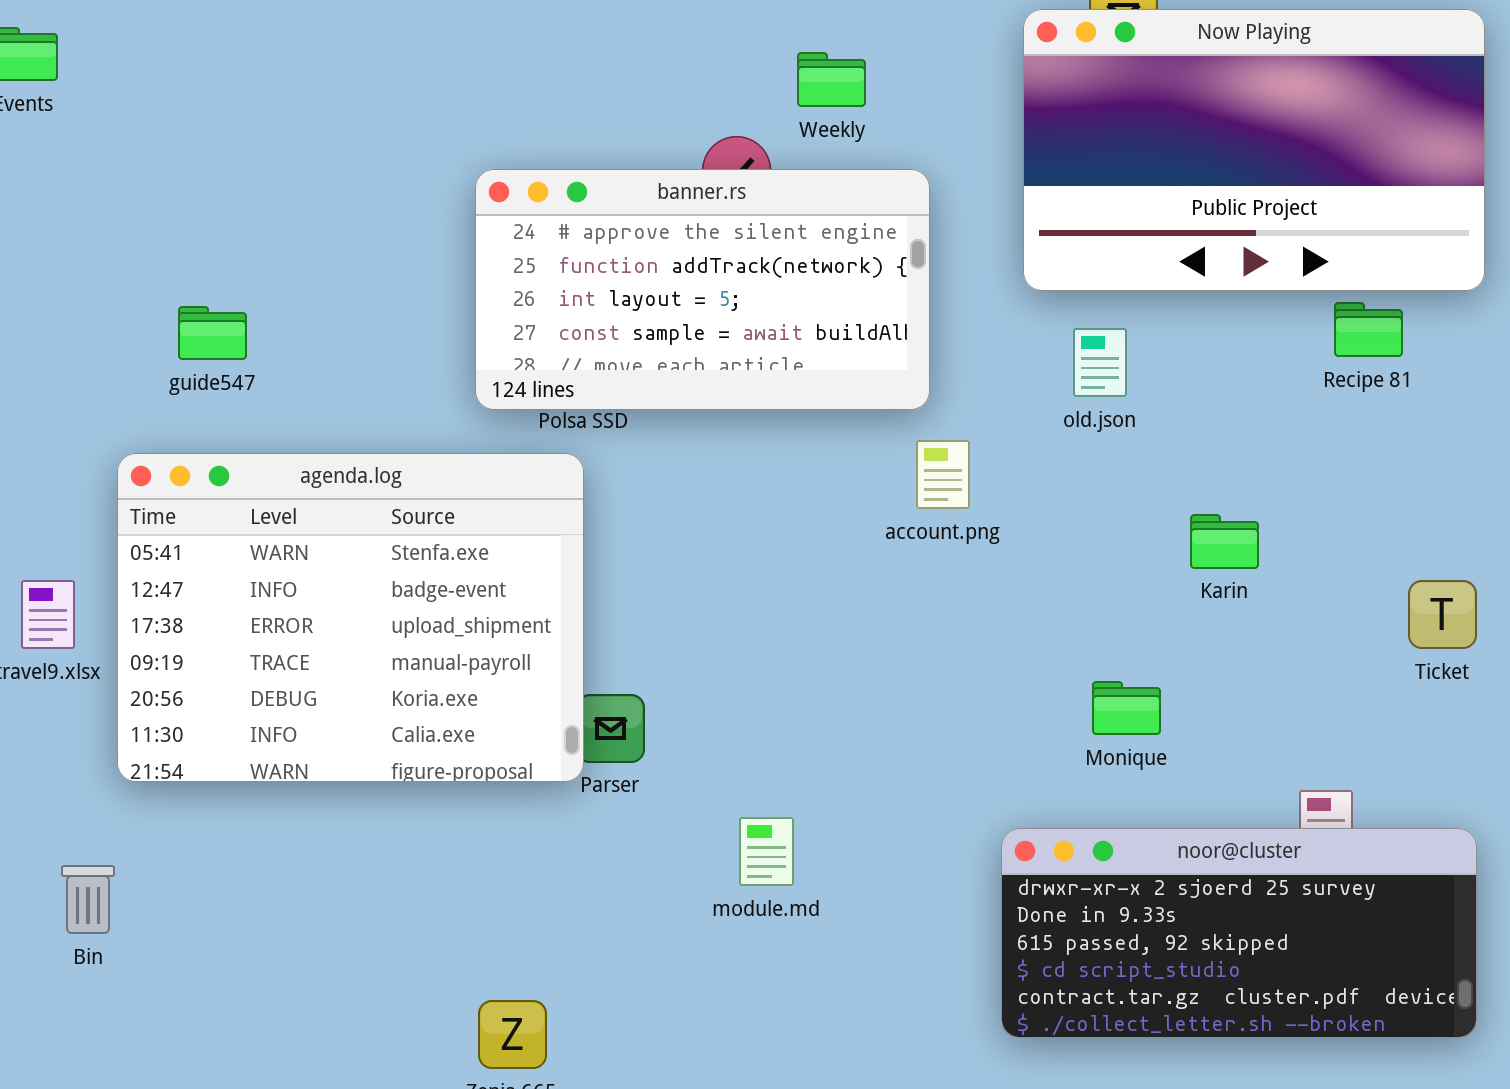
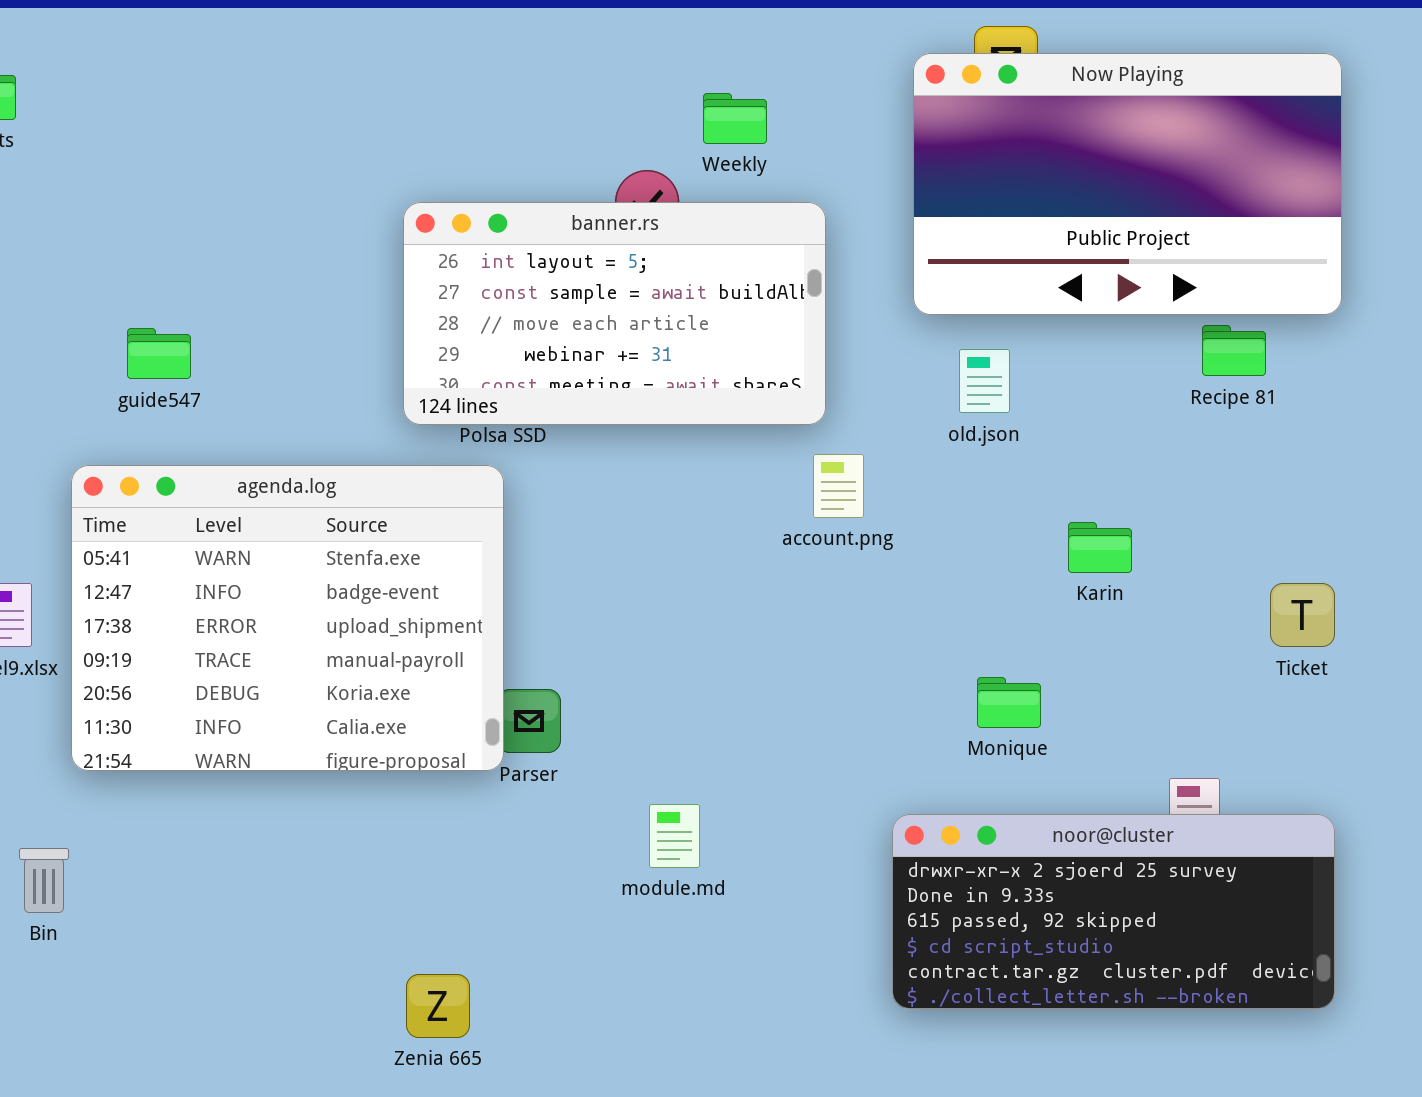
banner.rs: [475,169,930,410] -> [403,202,826,425], scrolled down 2 rows

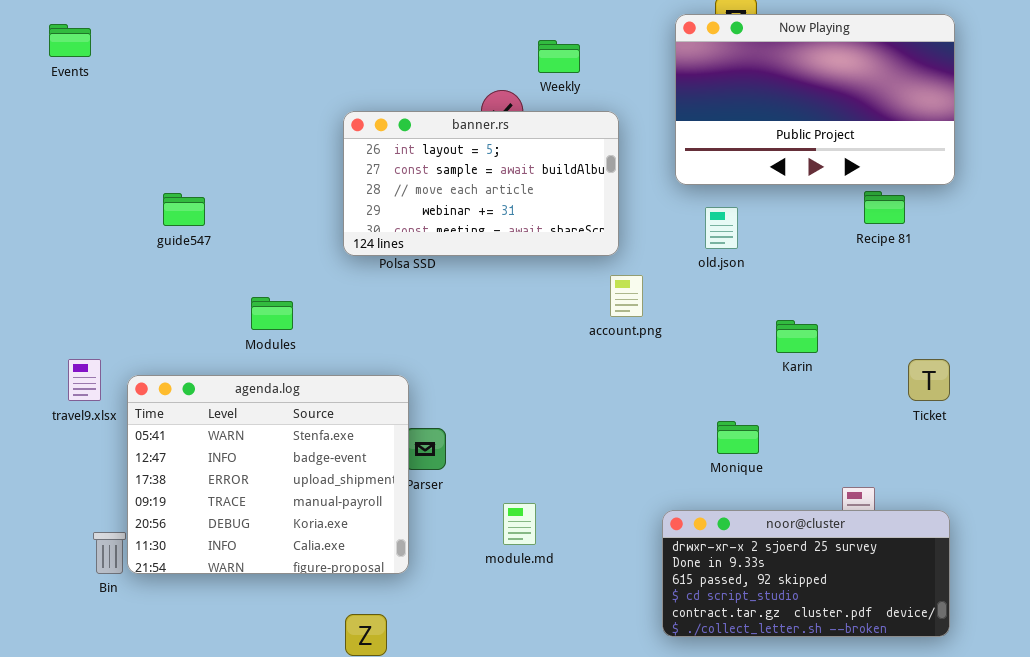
agenda.log: [71,465,504,771] -> [127,375,409,574], moved

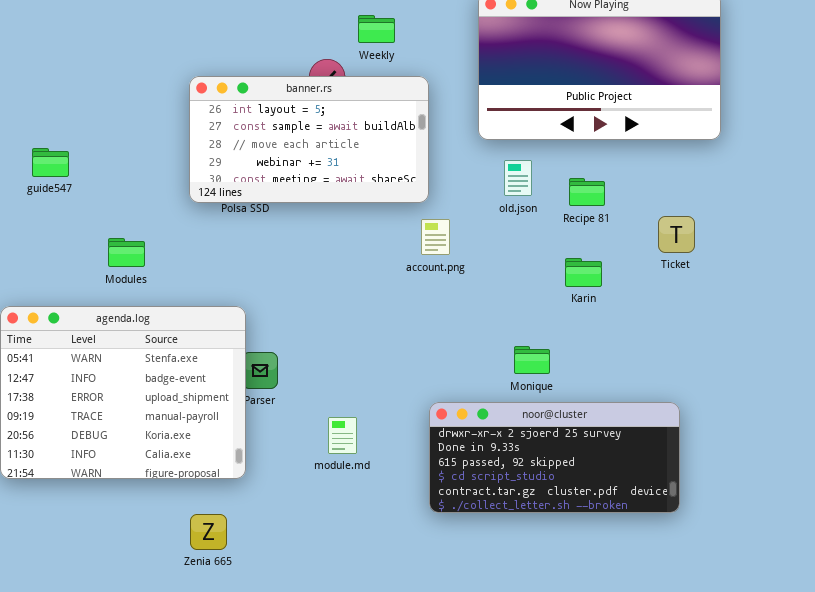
Recipe 81: [864,191,905,224] -> [569,178,605,206], moved
Ticket: [908,359,950,401] -> [658,216,695,253], moved
noor@cluster: [662,510,950,637] -> [429,402,680,513], moved

